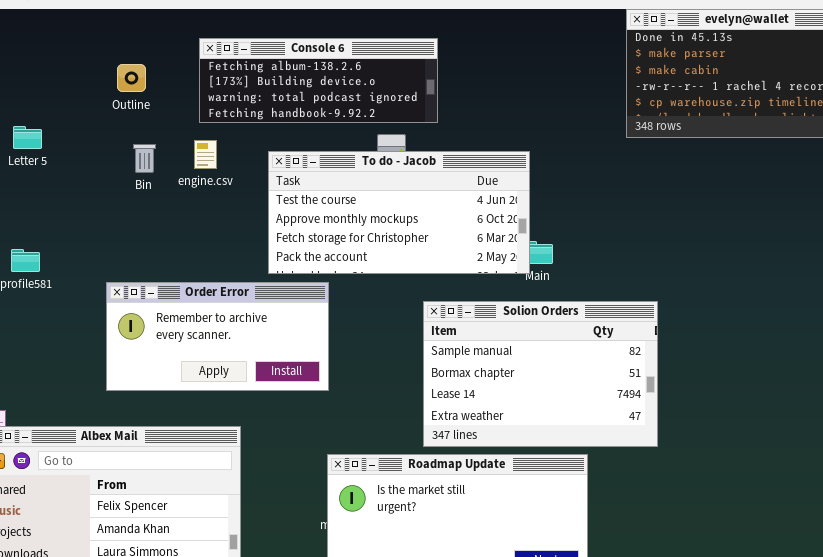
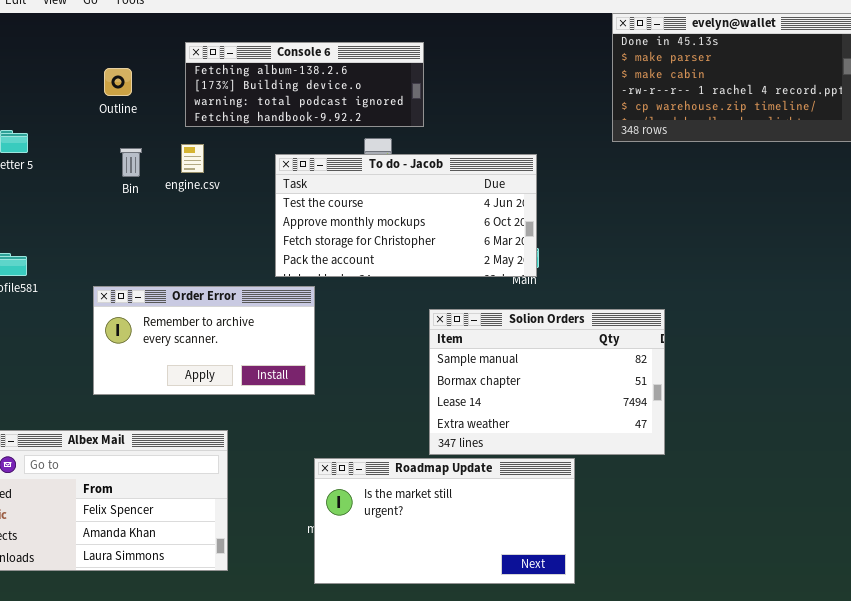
To do - Jacob: [268,151,530,274] -> [275,154,537,277], moved
Solion Orders: [423,301,658,447] -> [429,309,665,455], moved

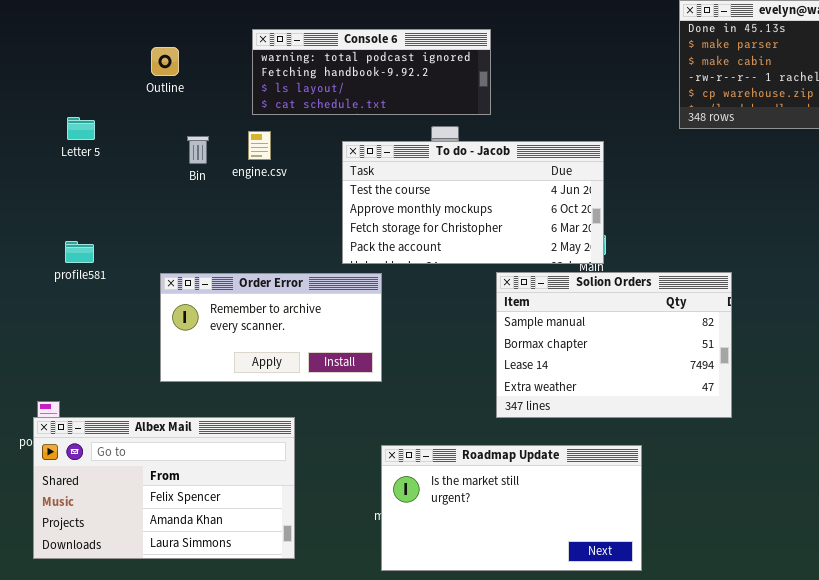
Console 6: [185,42,424,127] -> [252,29,491,115], scrolled down 2 rows
Outline: [104,68,132,96] -> [151,47,179,76], moved
Solion Orders: [429,309,665,455] -> [496,272,732,418], moved

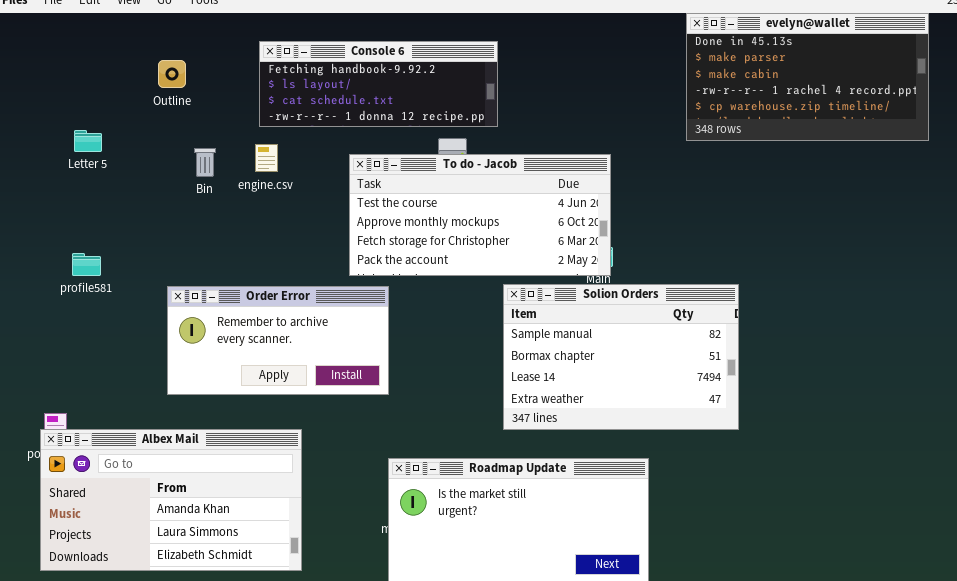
Console 6: [252,29,491,115] -> [259,41,498,127], scrolled down 1 row
Albex Mail: [33,417,295,559] -> [40,429,302,571], scrolled down 1 row

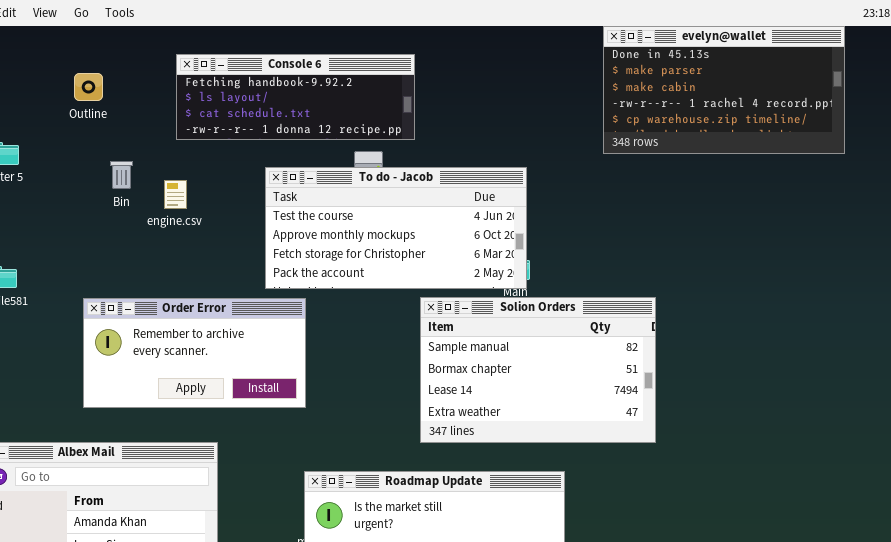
engine.csv: [255,144,278,172] -> [164,180,187,209], moved

